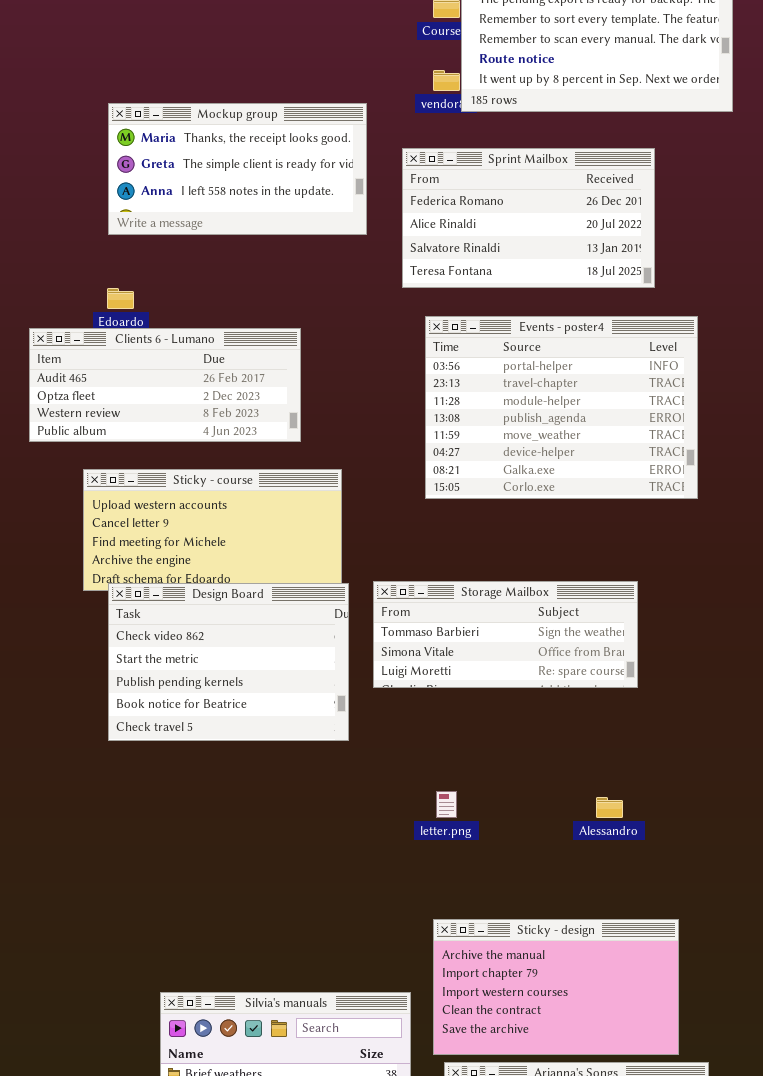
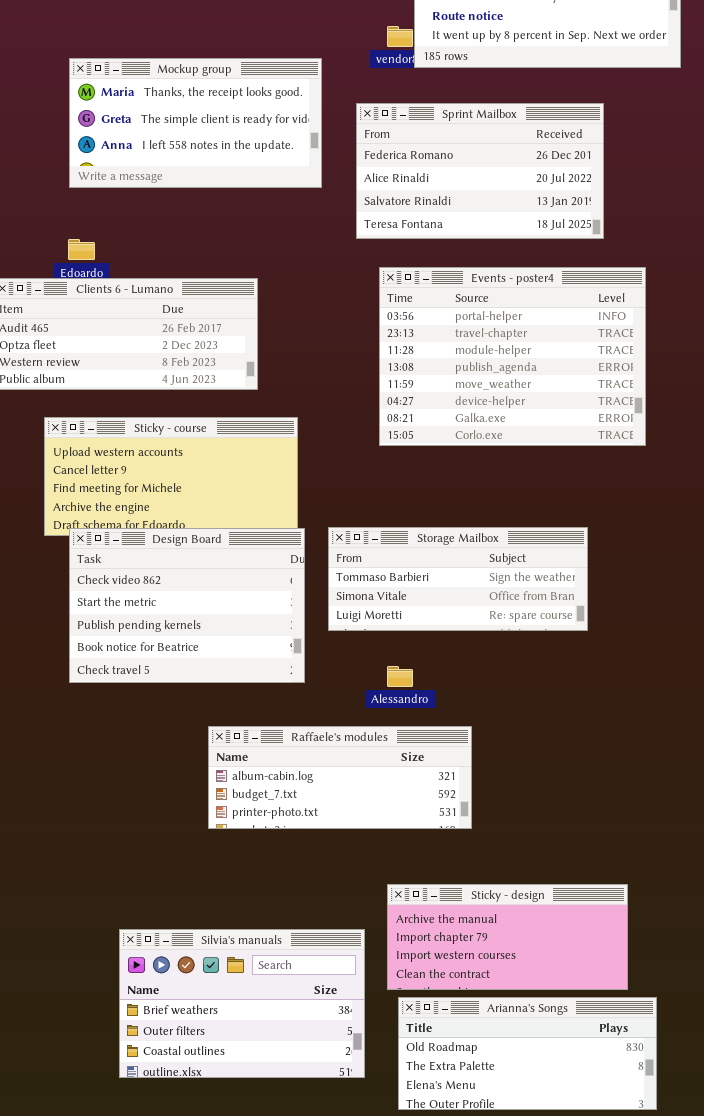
Raffaele's modules: none -> [208,726,472,829], opened
Alessandro: [596,797,623,818] -> [387,666,413,687], moved
Sticky - design: [433,919,679,1055] -> [387,884,628,990], resized

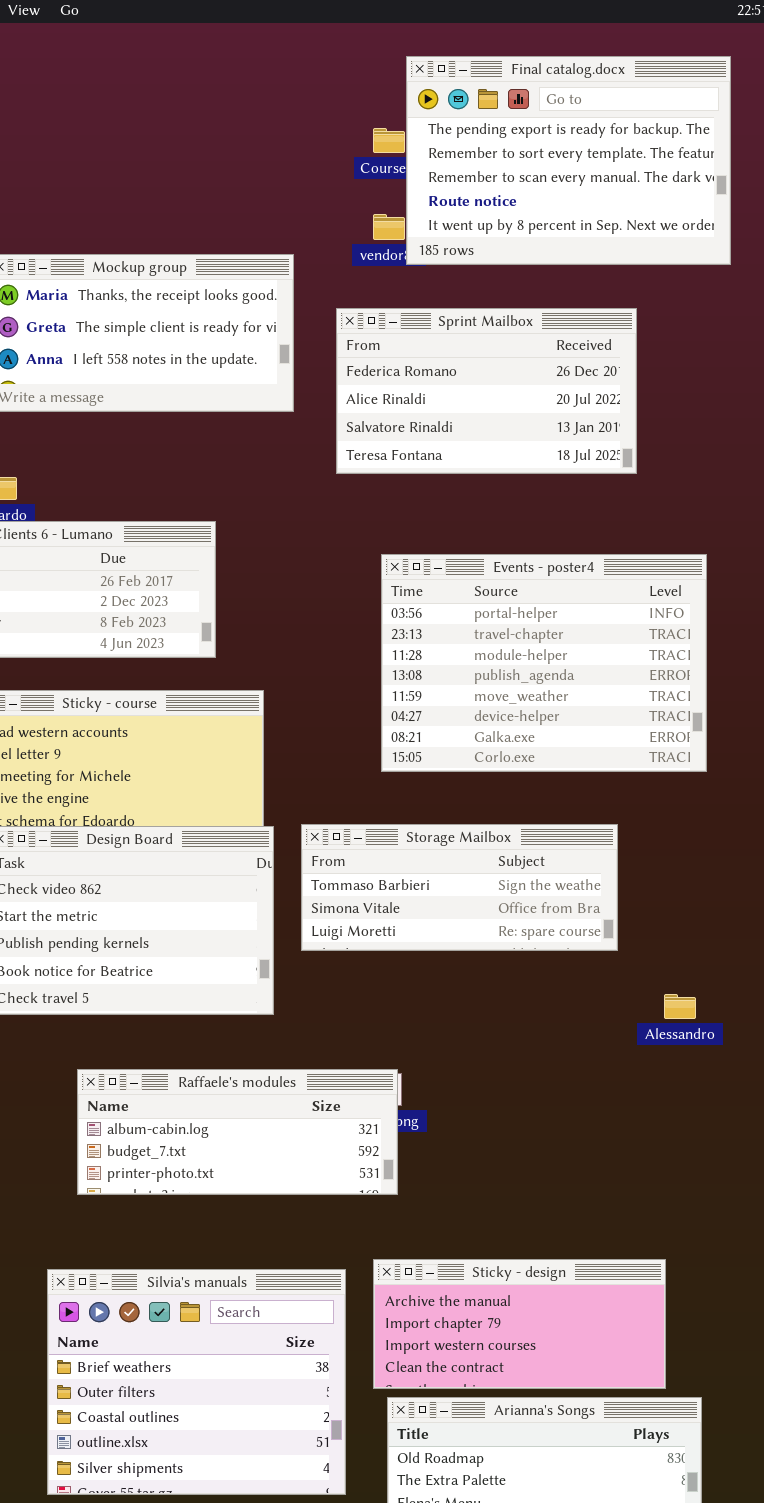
Events - poster4: [379,267,646,446] -> [381,554,707,772], moved
Alessandro: [387,666,413,687] -> [664,994,696,1019], moved
Raffaele's modules: [208,726,472,829] -> [77,1069,398,1195], moved
Silvia's manuals: [119,929,365,1078] -> [47,1269,346,1495], resized

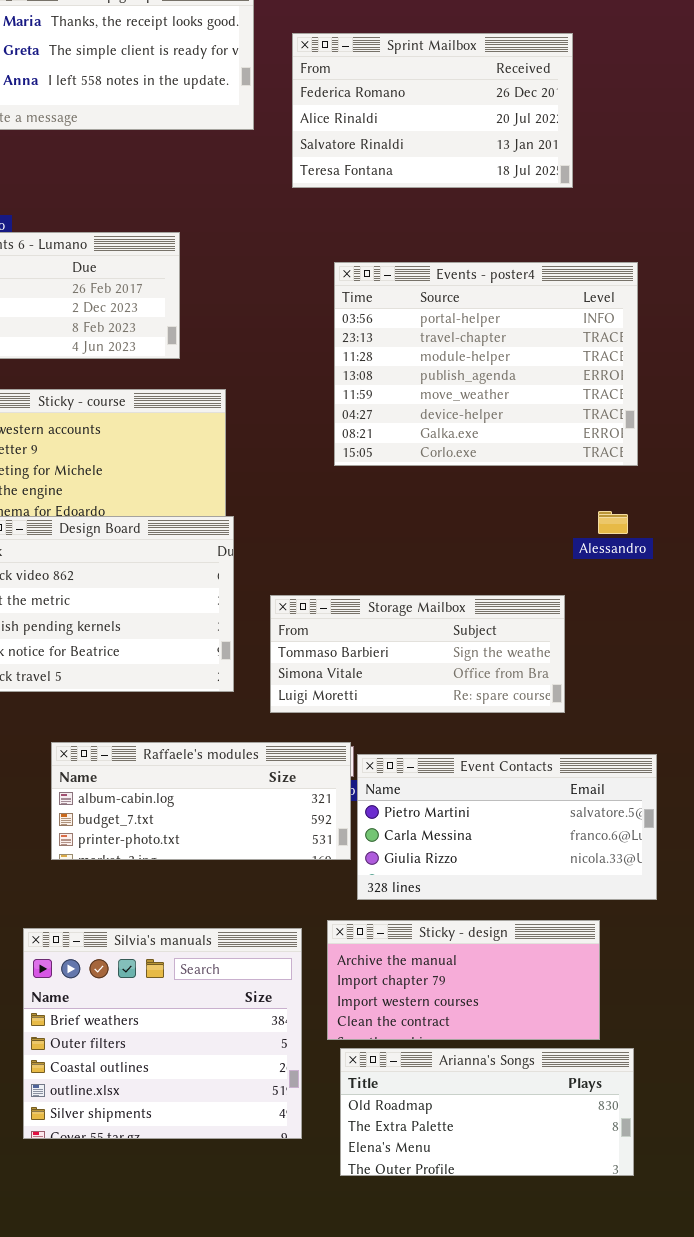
Storage Mailbox: [301,824,618,951] -> [270,595,565,713], moved
Alessandro: [664,994,696,1019] -> [598,511,628,534], moved
Event Contacts: none -> [357,754,657,900], opened

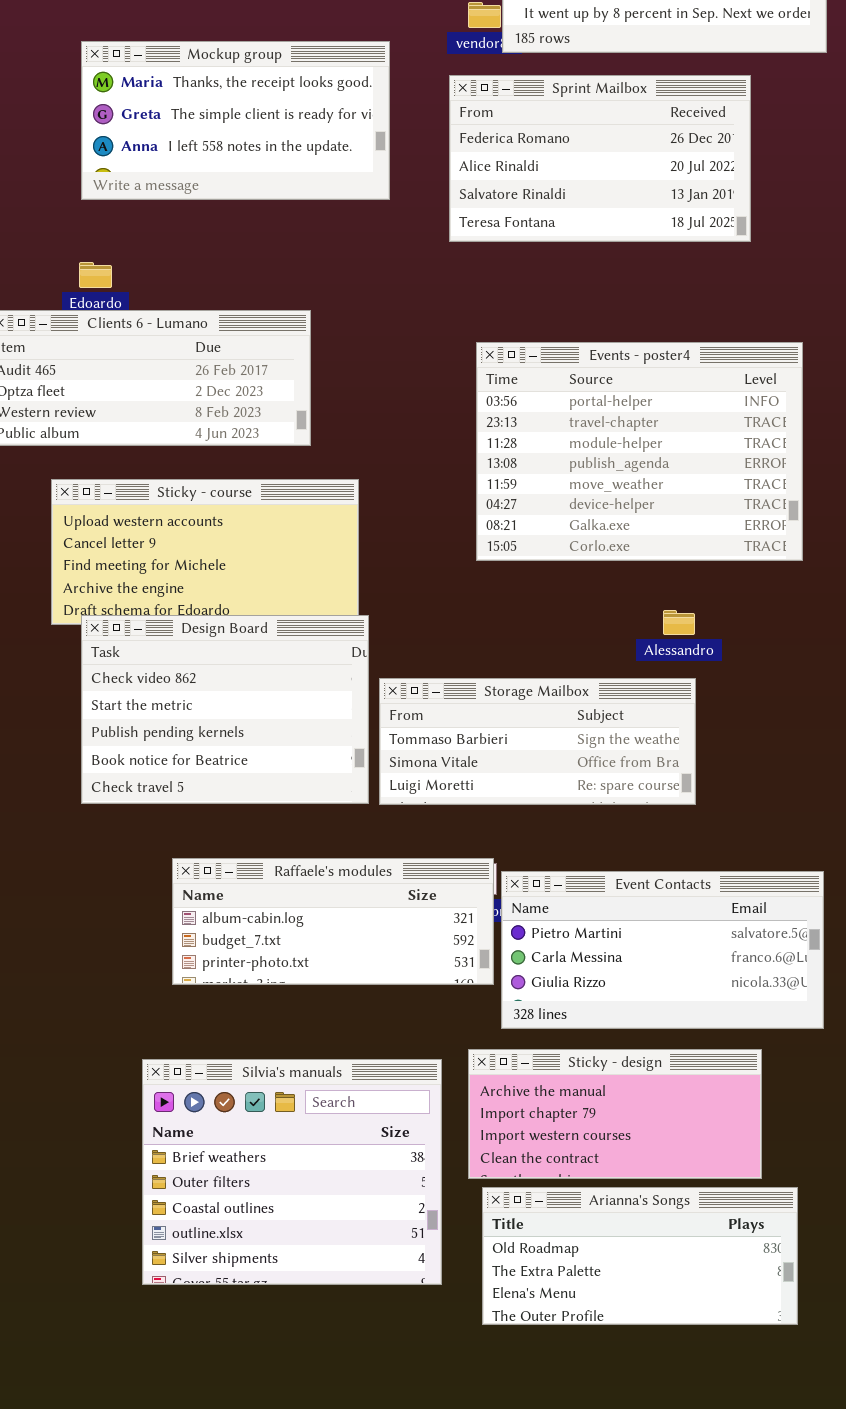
Sprint Mailbox: [292,33,573,188] -> [449,75,751,242], moved
Alessandro: [598,511,628,534] -> [663,610,695,635], moved
Storage Mailbox: [270,595,565,713] -> [379,678,696,805], moved

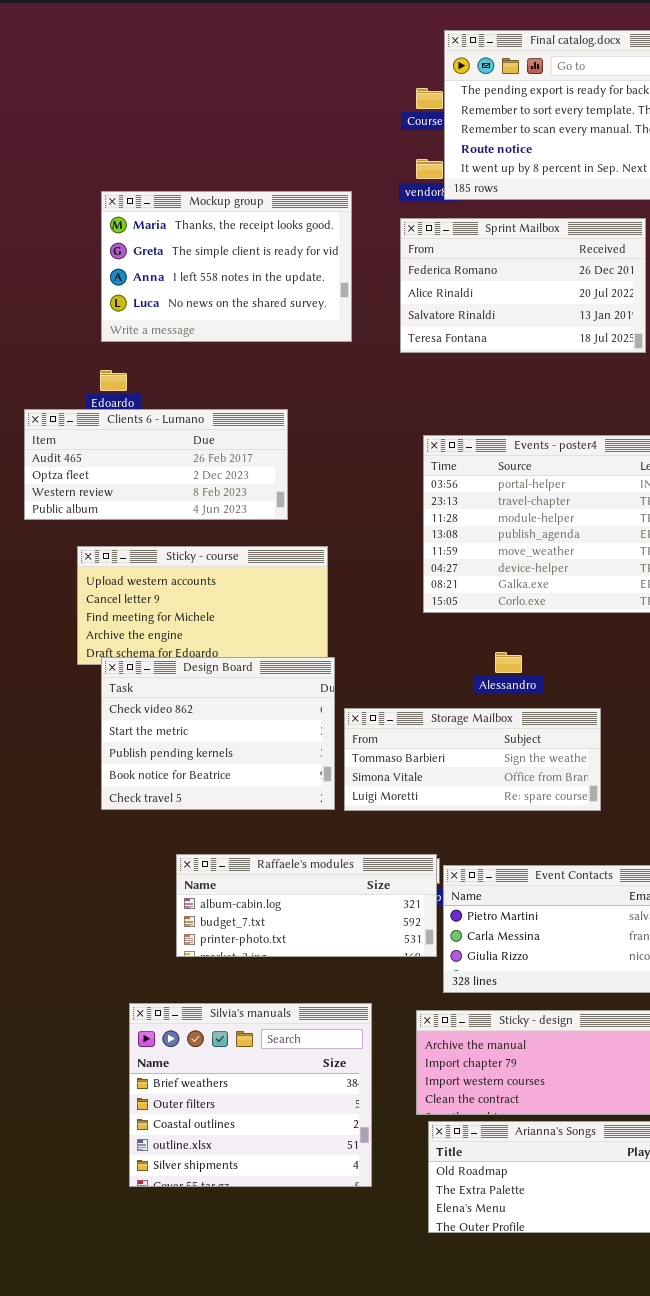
Mockup group: [81,41,390,200] -> [101,191,352,342], resized
Alessandro: [663,610,695,635] -> [495,652,522,673], moved
Silvia's manuals: [142,1059,442,1285] -> [129,1003,372,1187], moved

